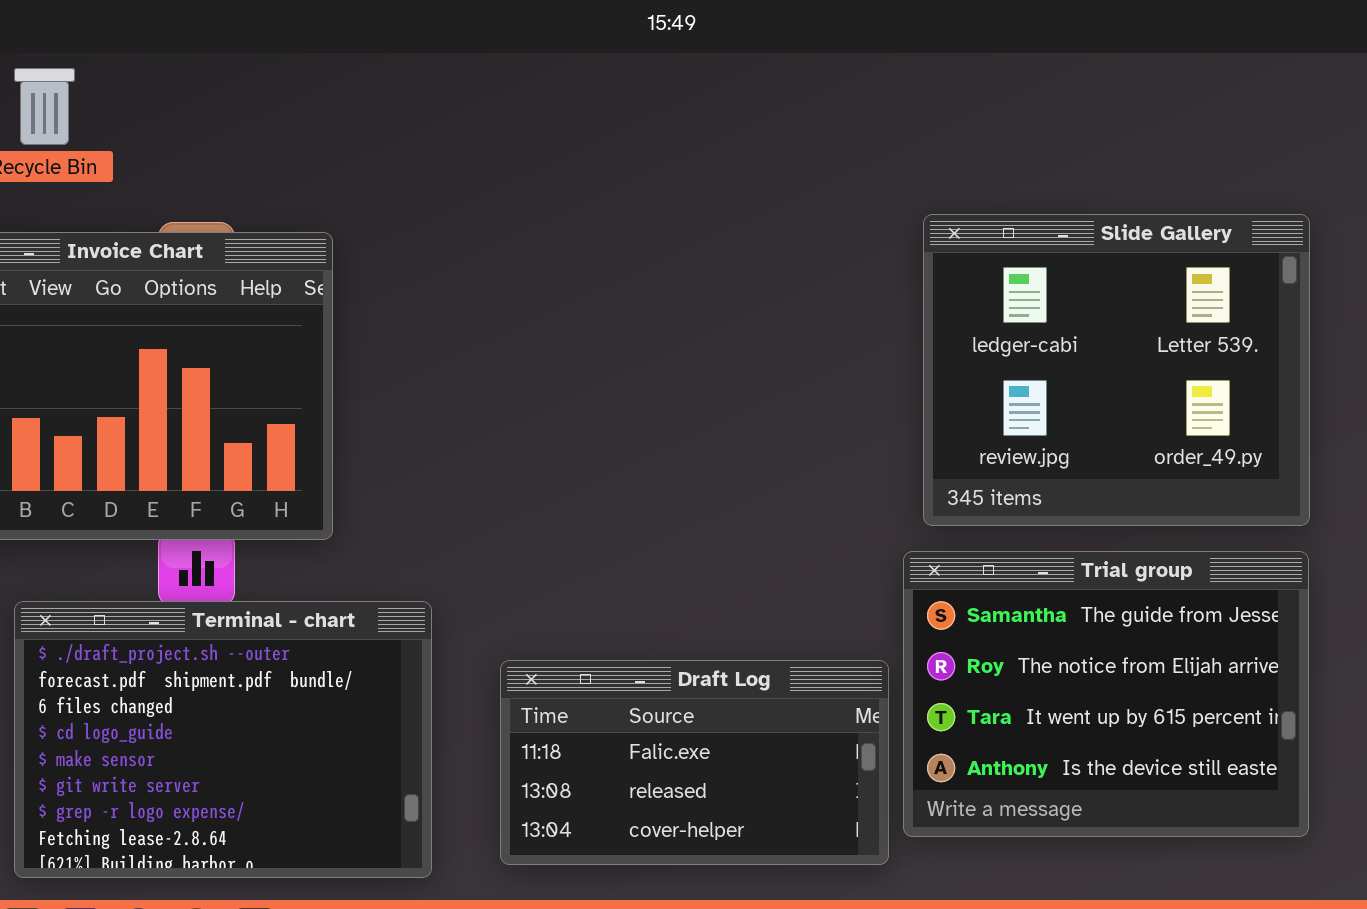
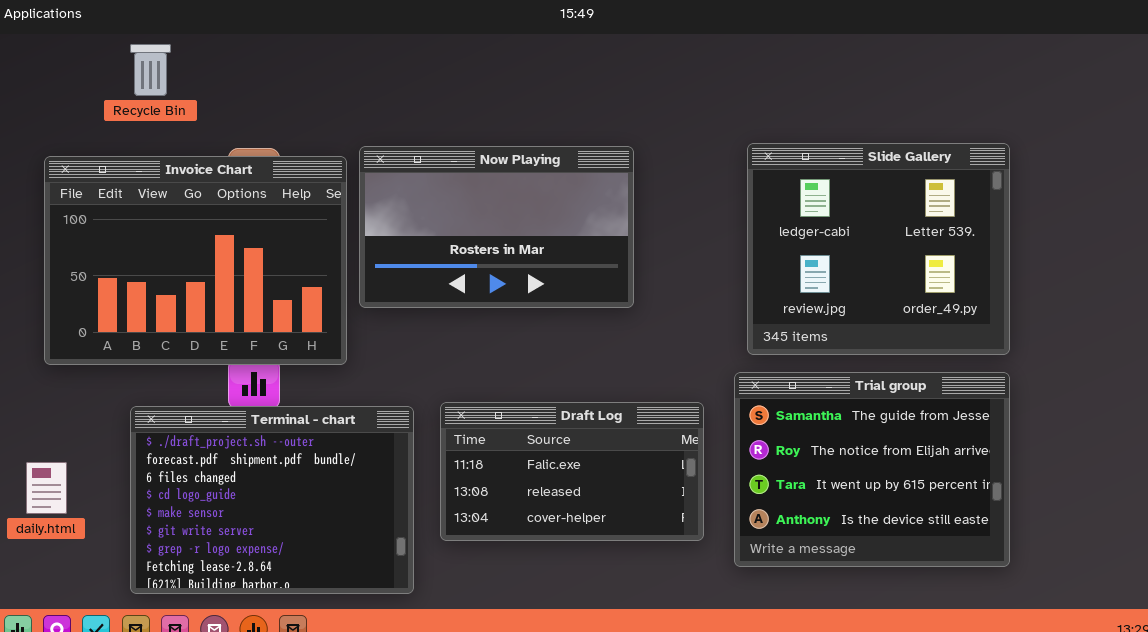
Now Playing: none -> [359,146,634,308], opened
Draft Log: [500,660,889,865] -> [440,402,704,541], moved

